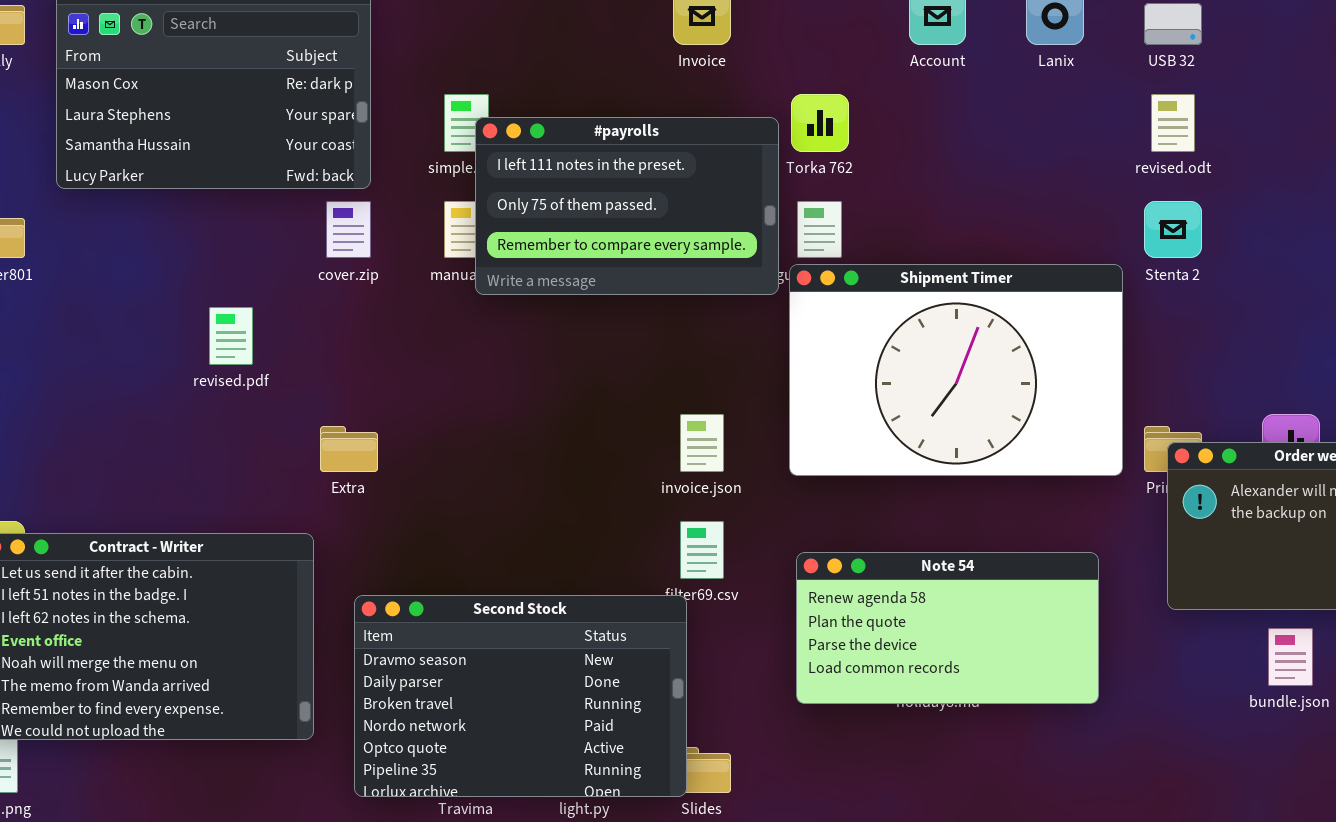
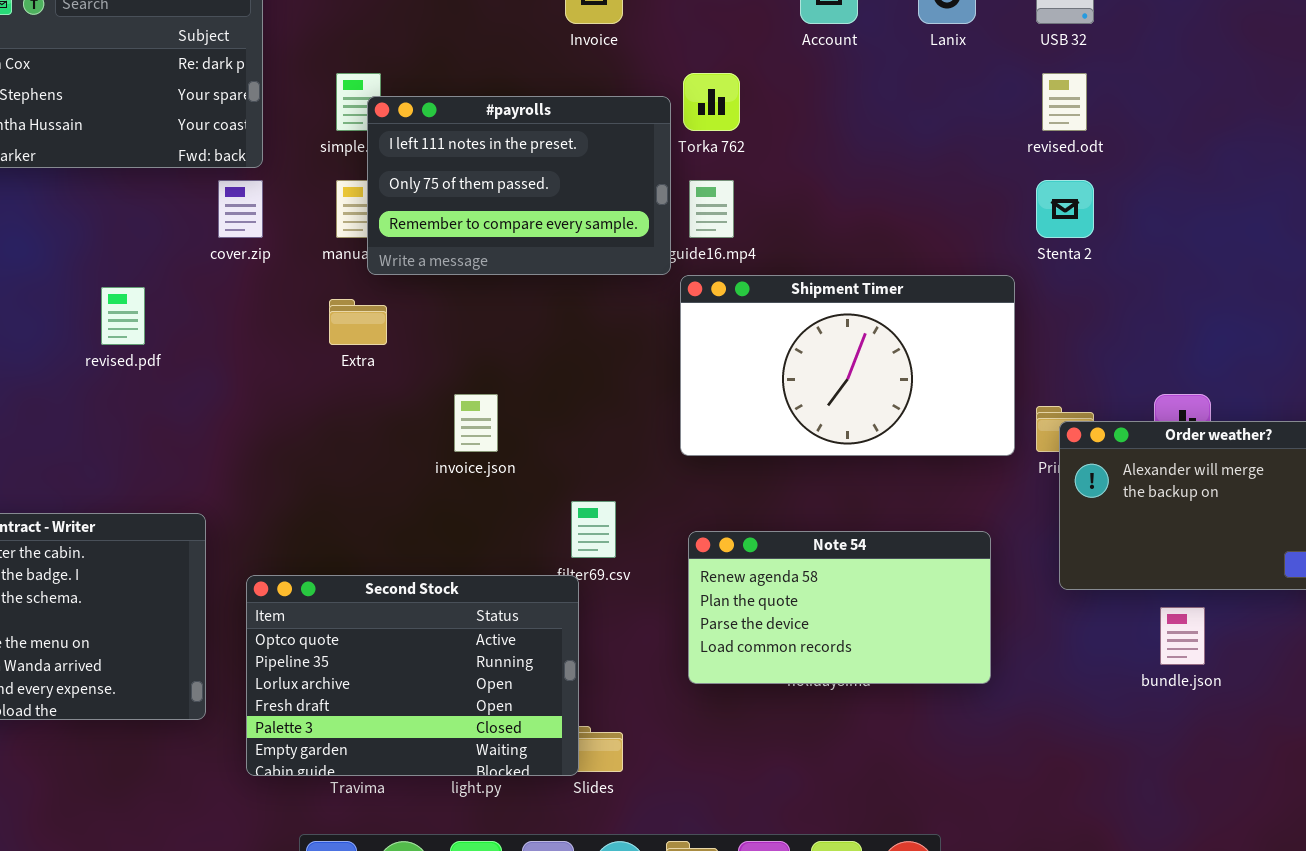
Shipment Timer: [789,264,1123,476] -> [680,275,1015,456], resized
invoice.json: [680,414,724,472] -> [454,394,498,452], moved
Extra: [320,426,378,472] -> [329,299,387,345], moved
Second Stock: [354,595,687,797] -> [246,575,579,776], scrolled down 4 rows

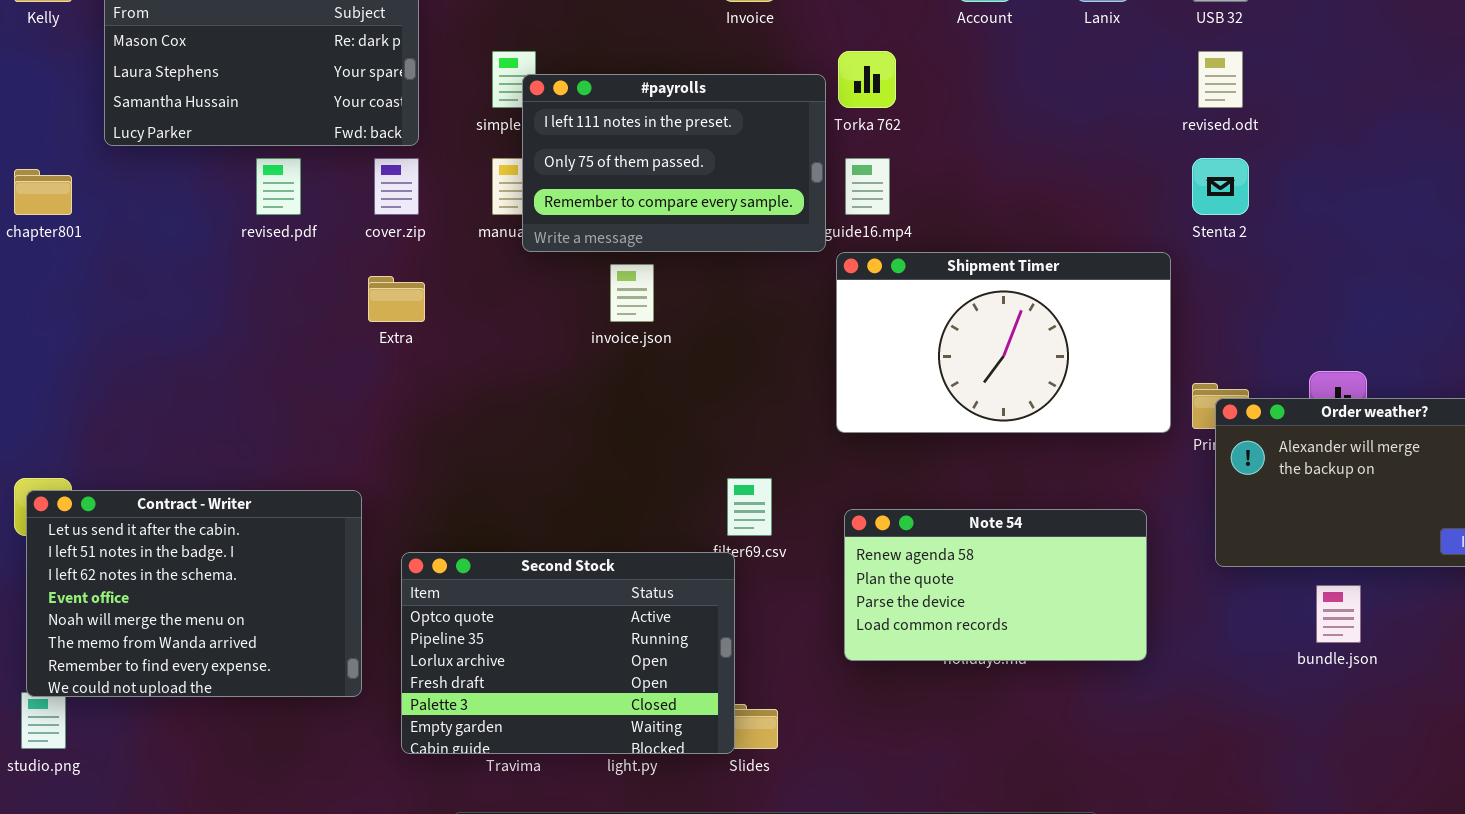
revised.pdf: [101,287,145,345] -> [256,158,301,215], moved
Extra: [329,299,387,345] -> [368,276,425,322], moved
invoice.json: [454,394,498,452] -> [610,264,654,322], moved

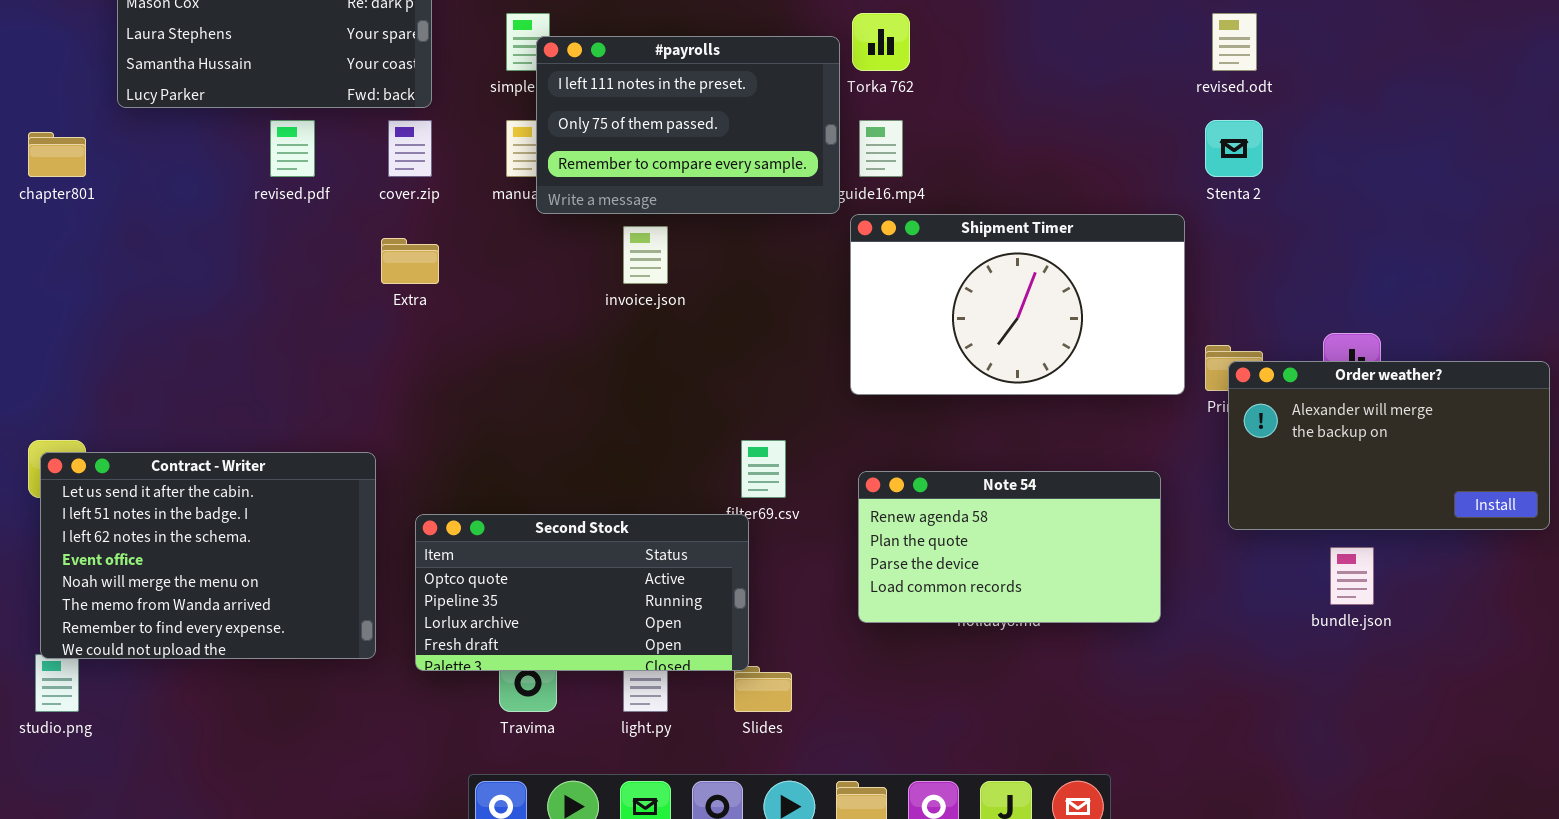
Second Stock: [401,552,735,754] -> [415,514,749,671], resized

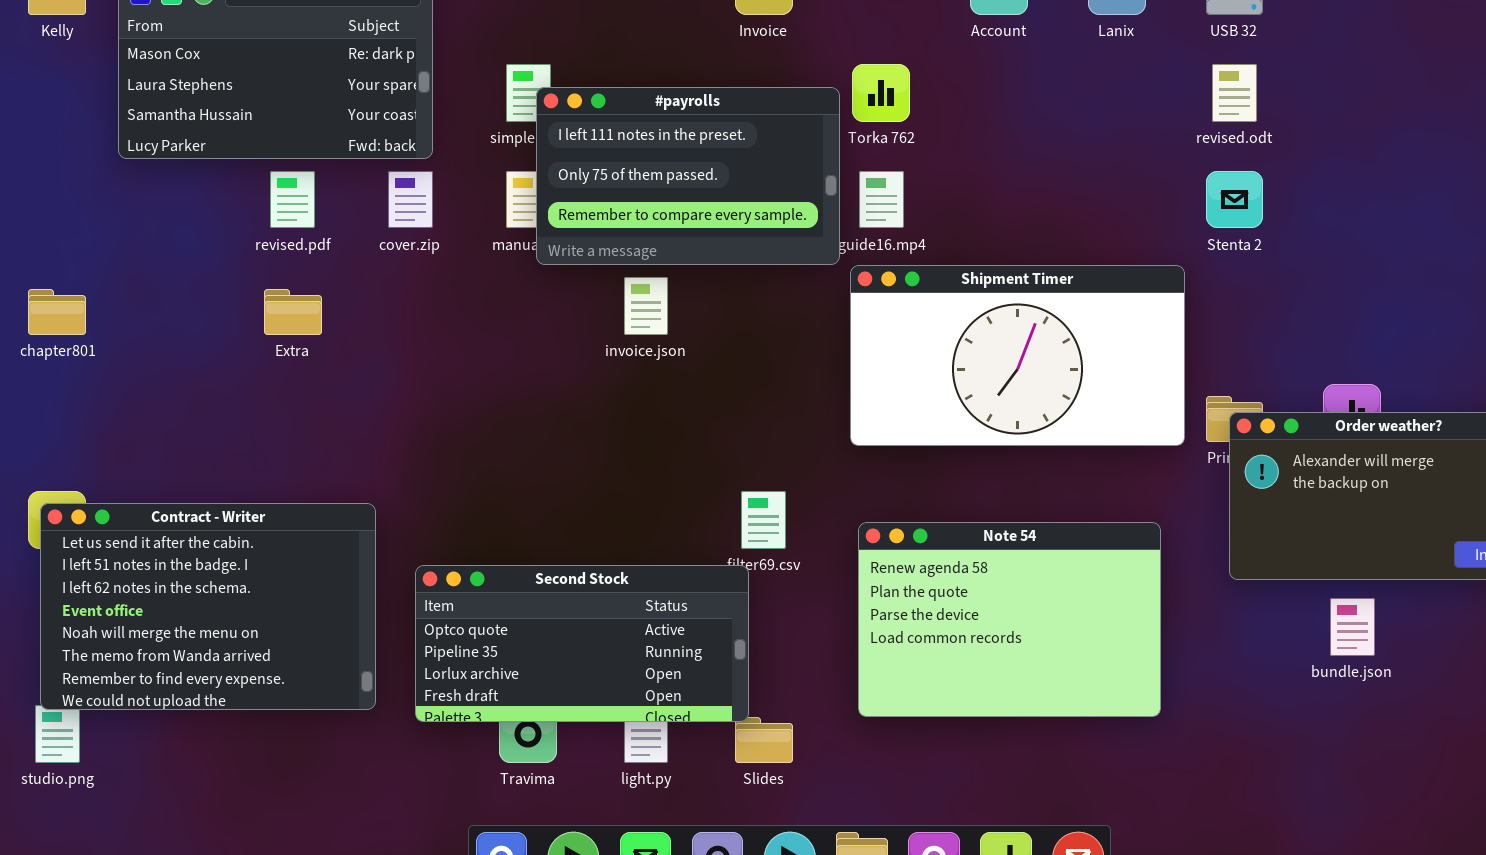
chapter801: [28,132,86,177] -> [28,289,86,335], moved
Extra: [381,238,439,284] -> [264,289,322,335], moved
Note 54: [858,471,1161,623] -> [858,522,1161,717], resized

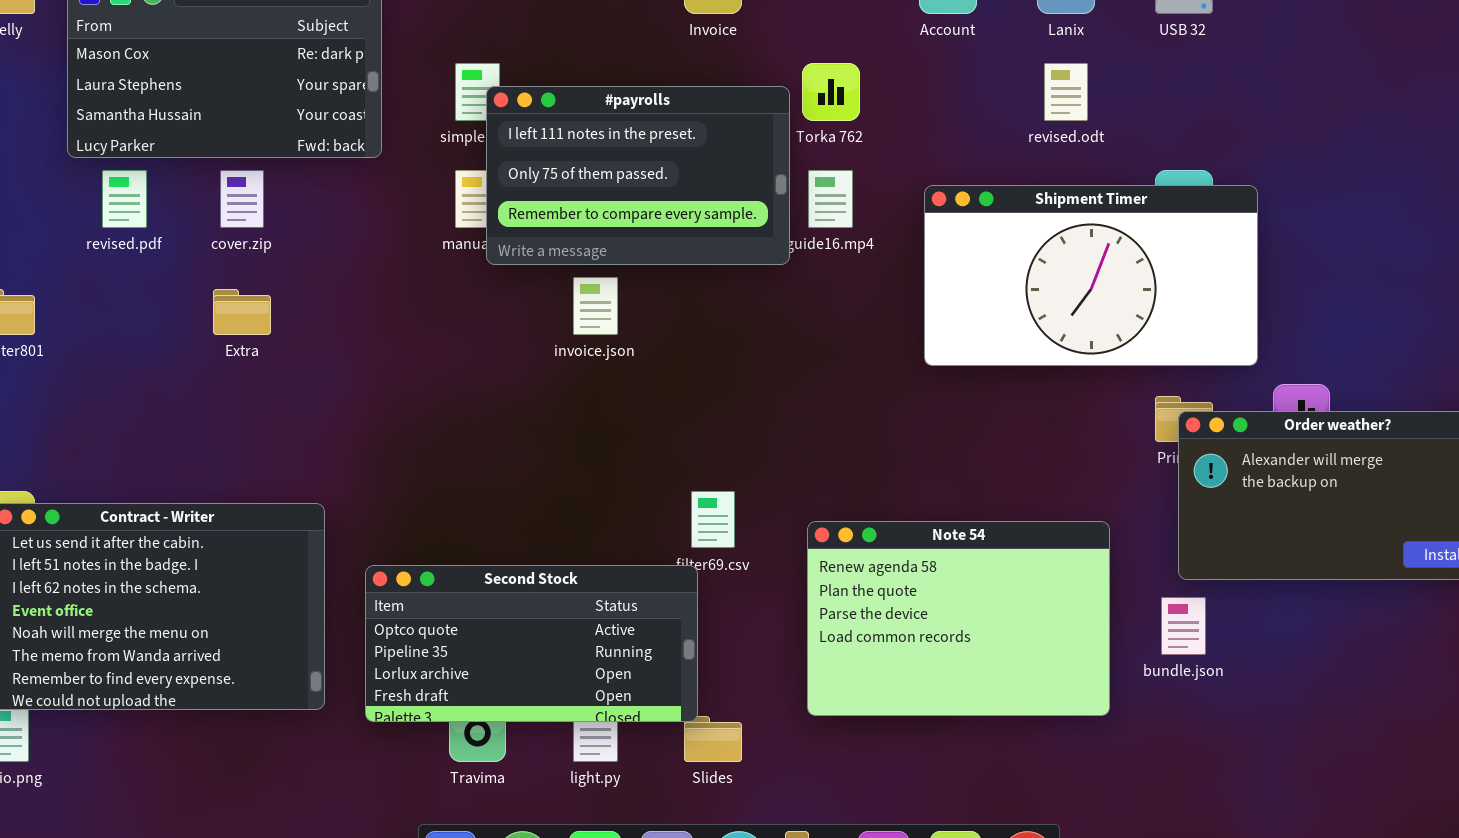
revised.odt: [1212,64,1257,122] -> [1044,63,1088,121], moved
revised.pdf: [270,171,315,228] -> [102,170,147,228], moved
cover.zip: [388,171,433,228] -> [220,170,264,228], moved
Shipment Timer: [850,265,1185,446] -> [924,185,1258,366], moved
bundle.json: [1330,598,1375,656] -> [1161,597,1206,655], moved

